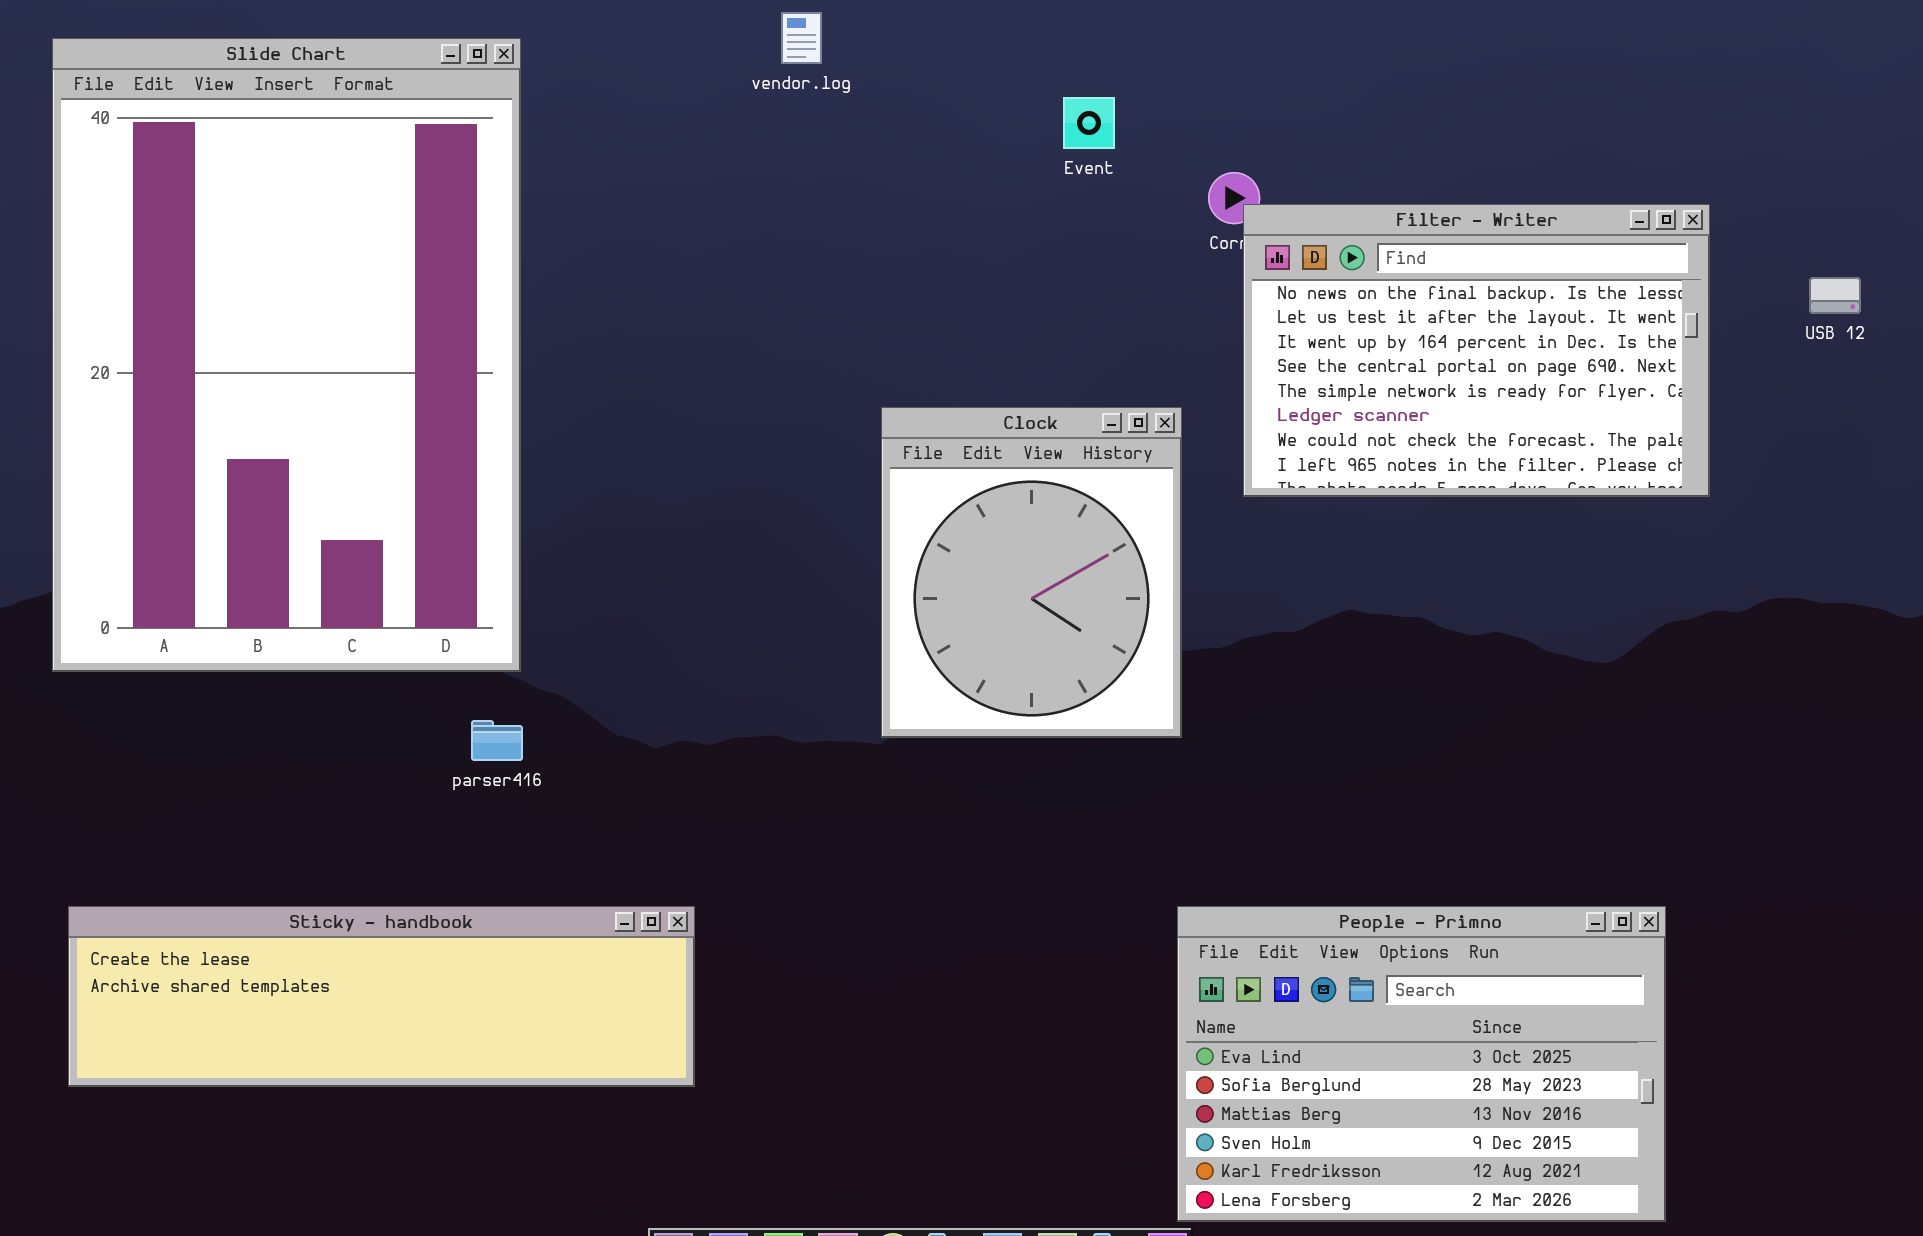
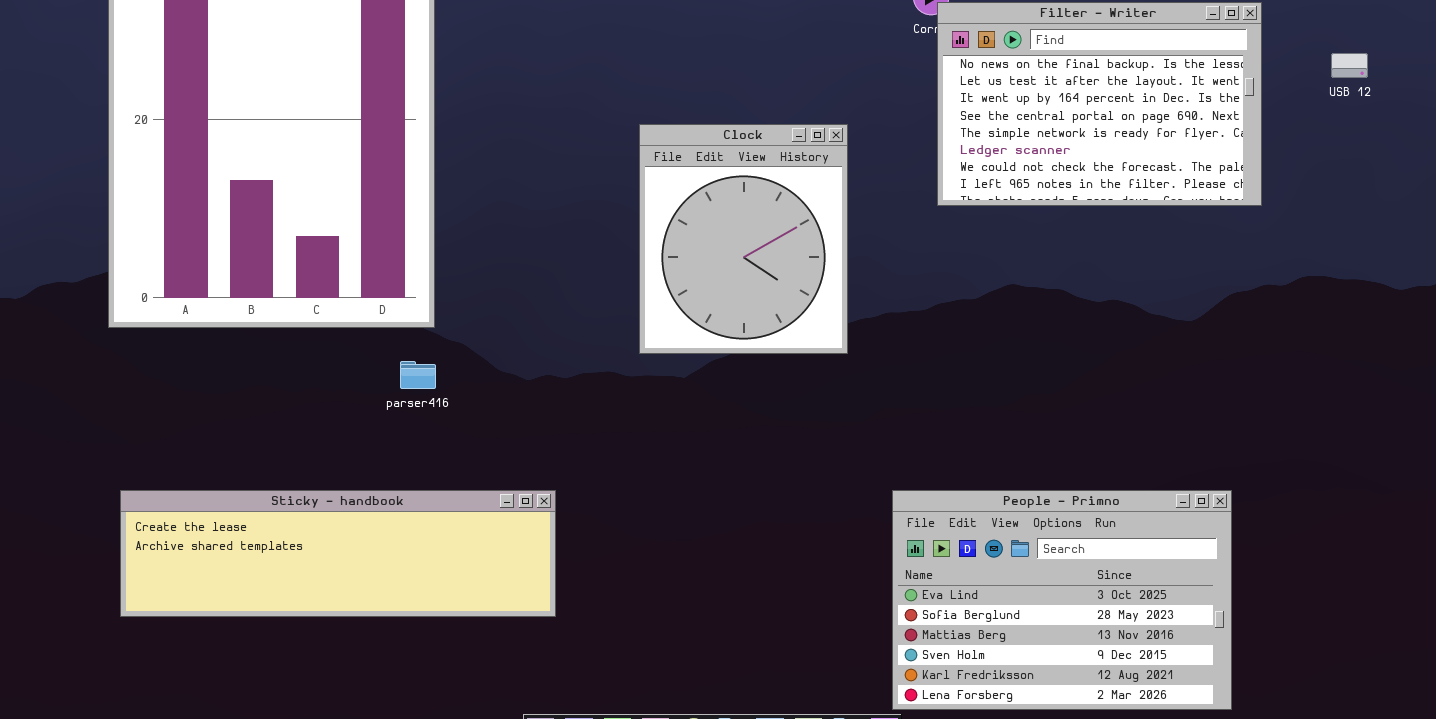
Clock: [881,407,1182,738] -> [639,124,848,354], moved

